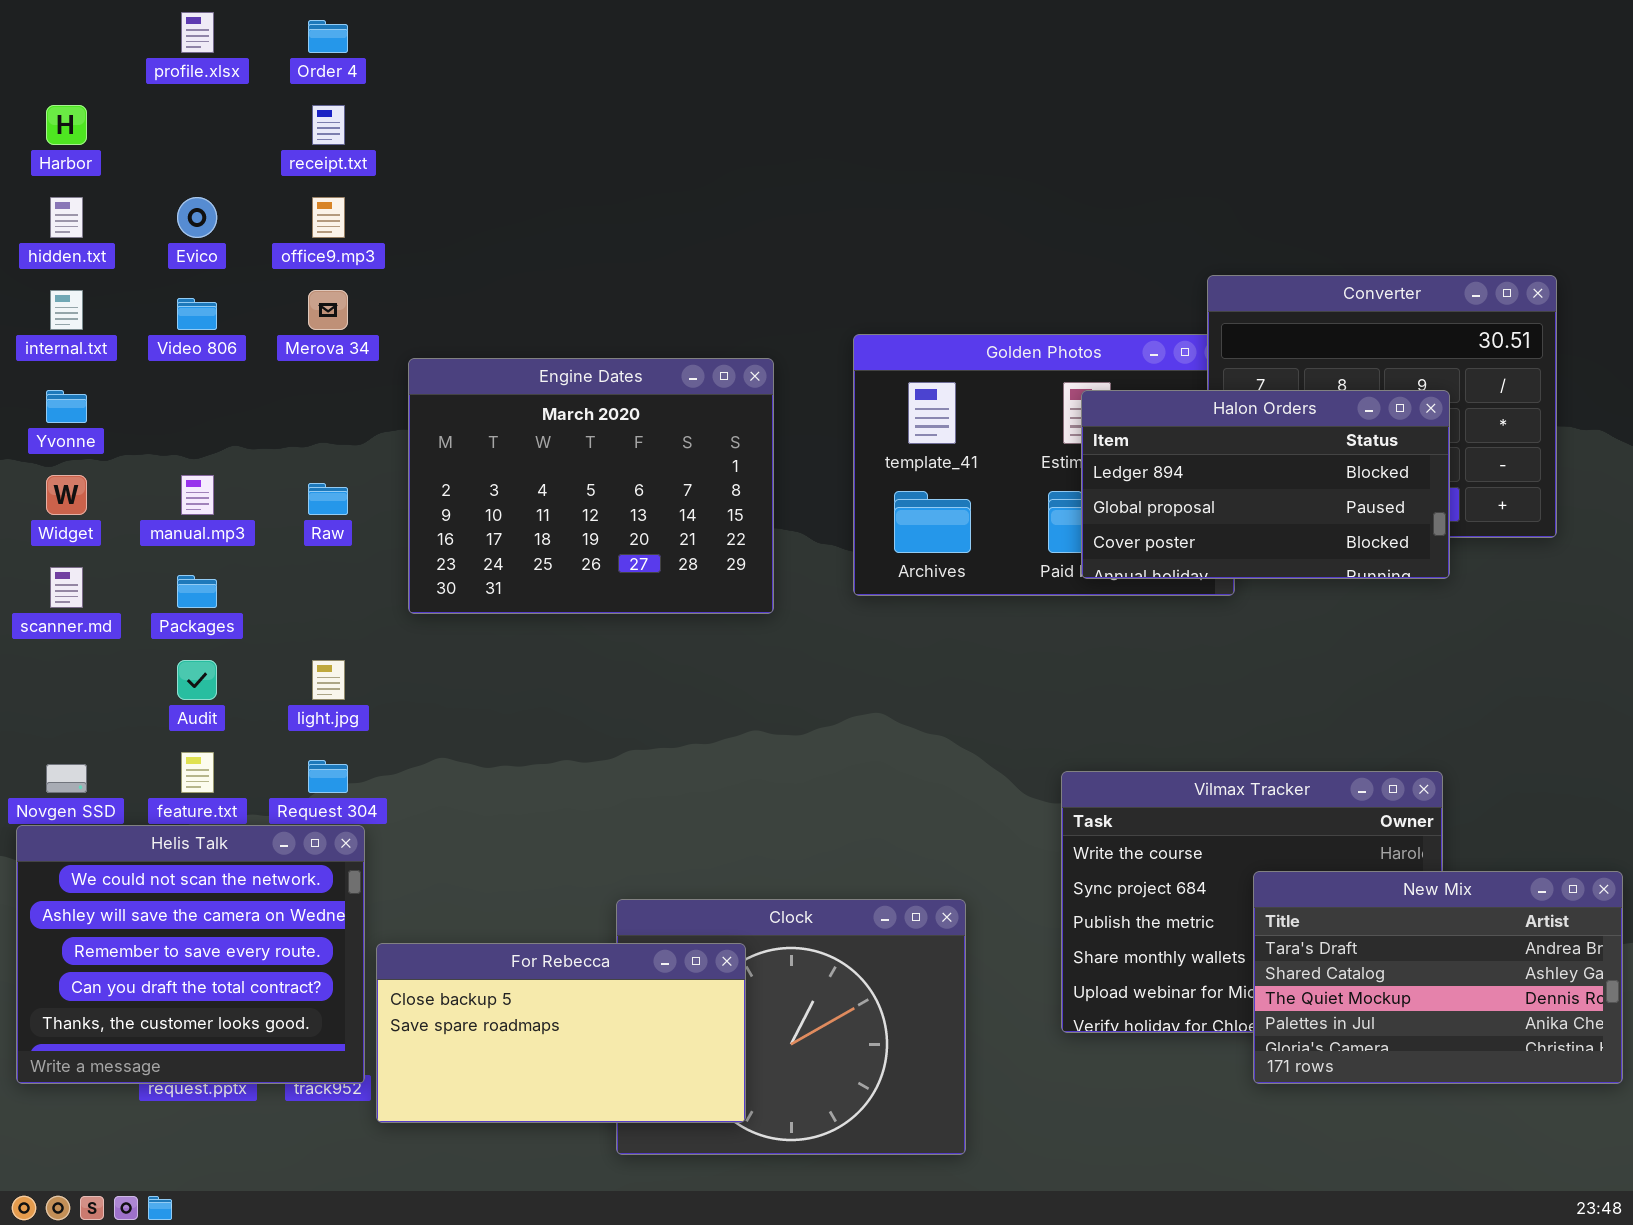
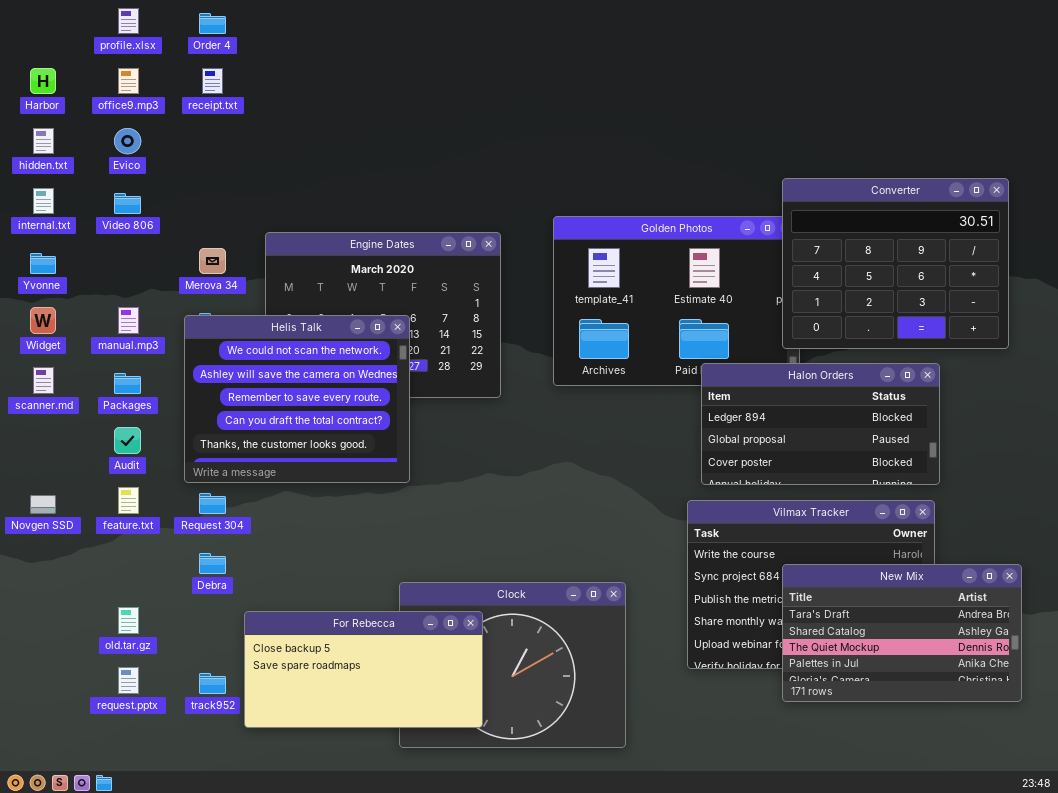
office9.mp3: [312,197,345,238] -> [118,68,139,94], moved
Merova 34: [308,290,348,330] -> [199,248,226,274], moved
Halon Orders: [1081,390,1450,579] -> [701,363,940,485], moved
Helis Talk: [16,825,365,1084] -> [184,315,410,483], moved
New Mix: [1253,871,1623,1084] -> [782,564,1022,702], moved

